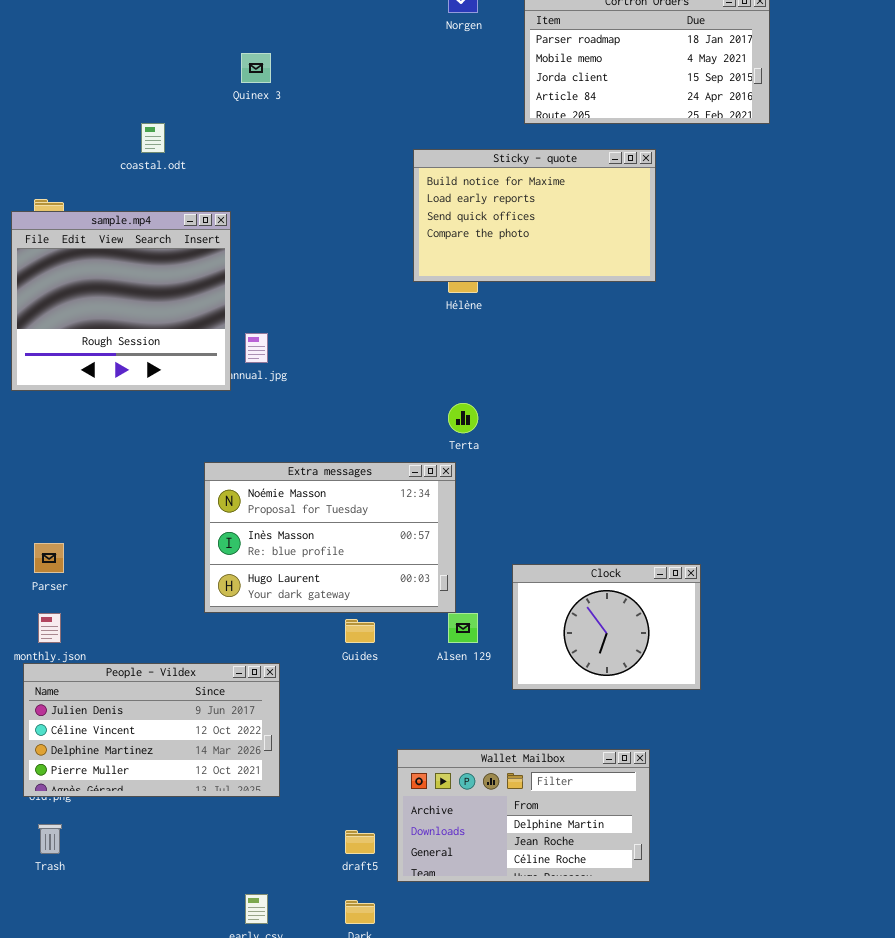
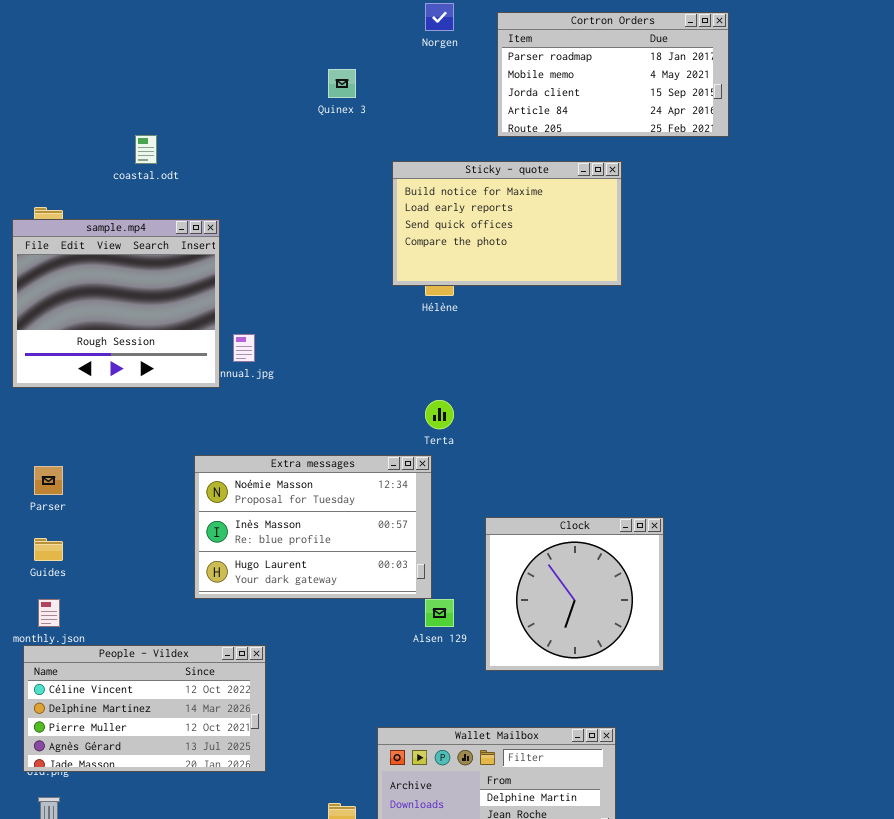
Quinex 3: [241,53,271,83] -> [328,69,356,98], moved
Parser: [34,543,64,573] -> [34,466,63,495], moved
Clock: [512,564,701,690] -> [485,517,664,671], resized
Guides: [345,619,375,643] -> [34,538,63,561], moved
People - Vildex: [23,663,280,797] -> [23,645,266,772], scrolled down 1 row

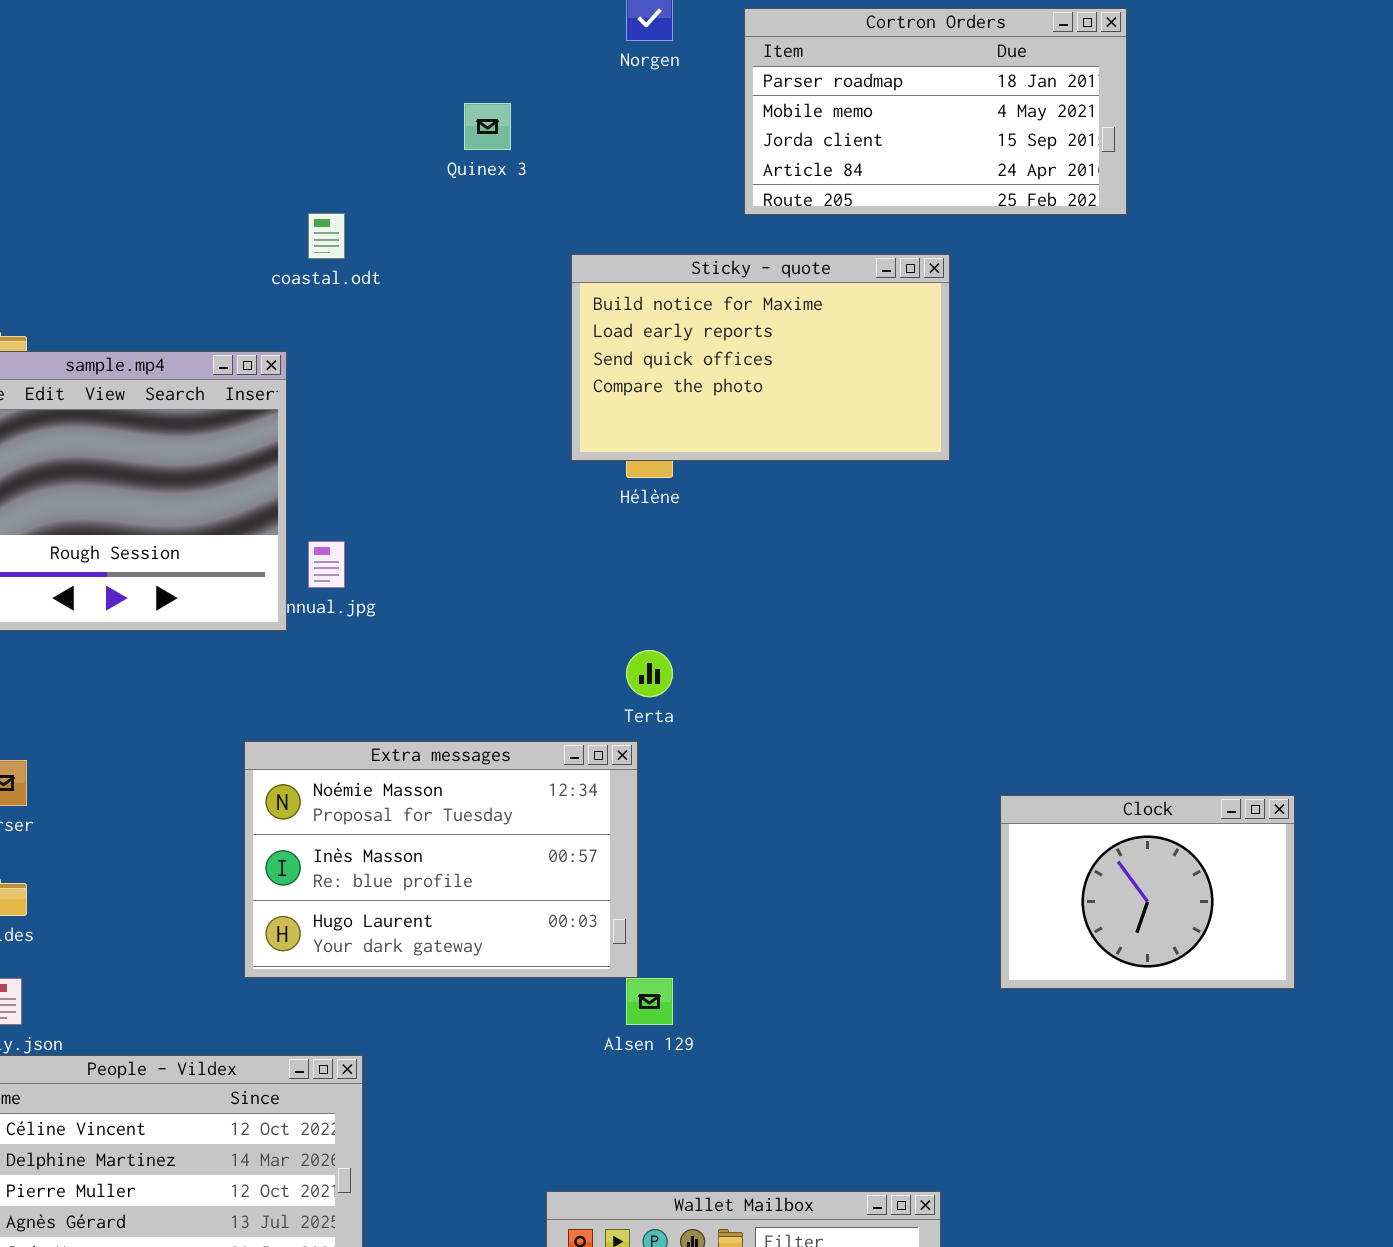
coastal.odt: [135,135,157,164] -> [308,213,345,259], moved
Clock: [485,517,664,671] -> [1000,795,1295,989], moved, resized

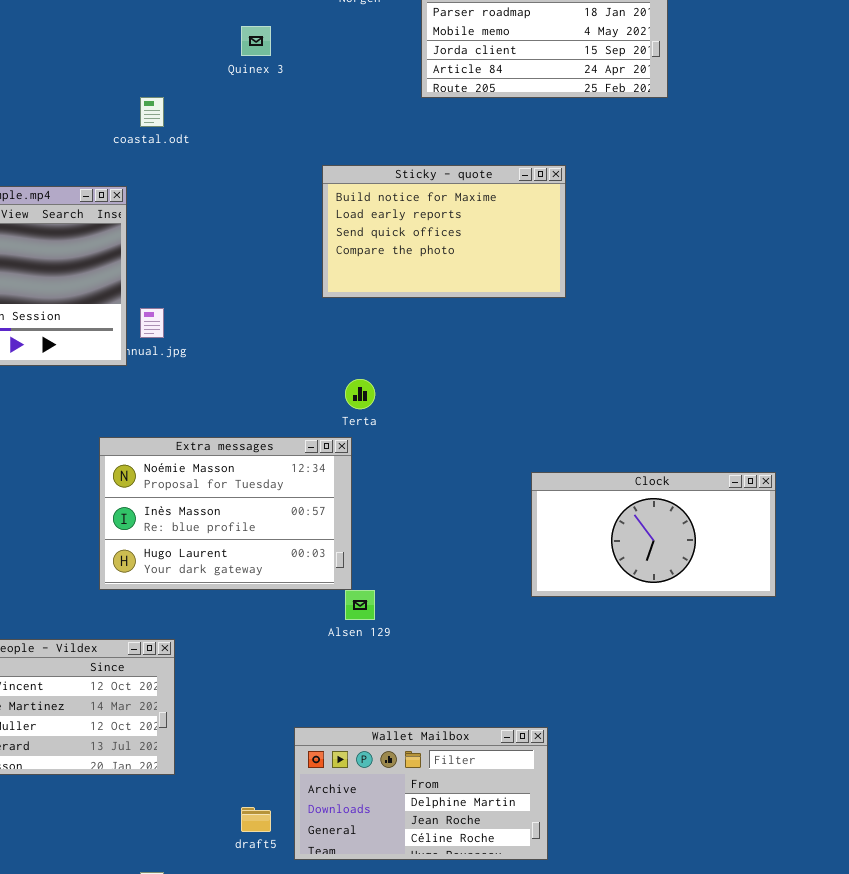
Sticky - quote: [571,254,950,461] -> [322,165,566,298], moved
Clock: [1000,795,1295,989] -> [531,472,776,597], resized

